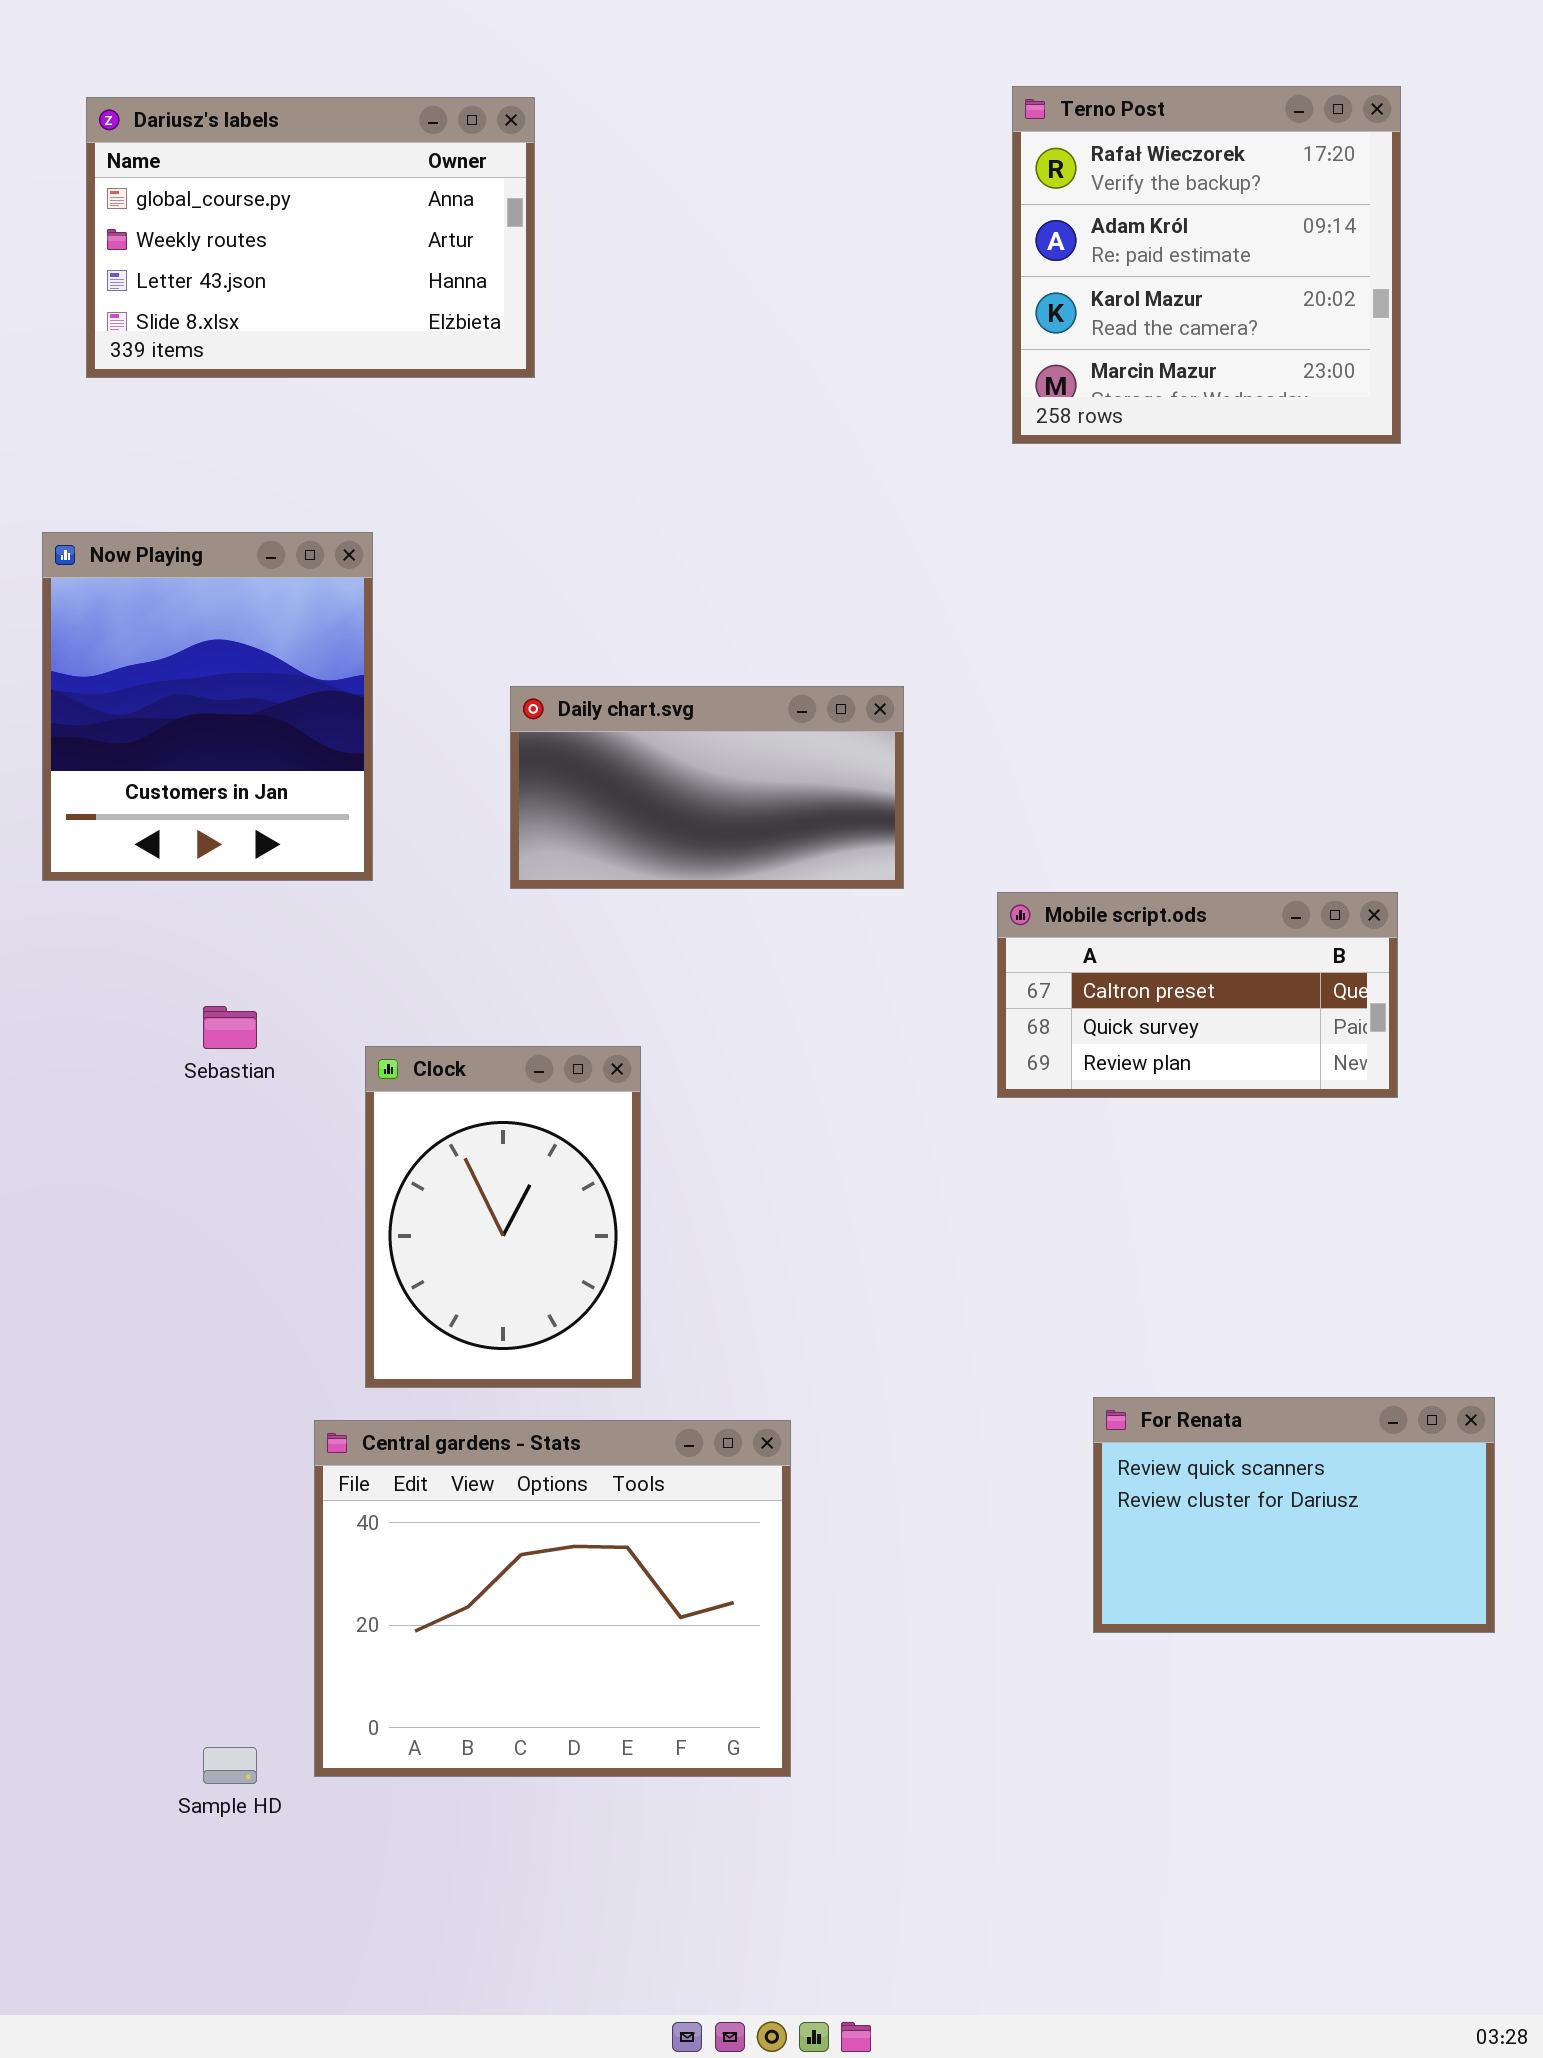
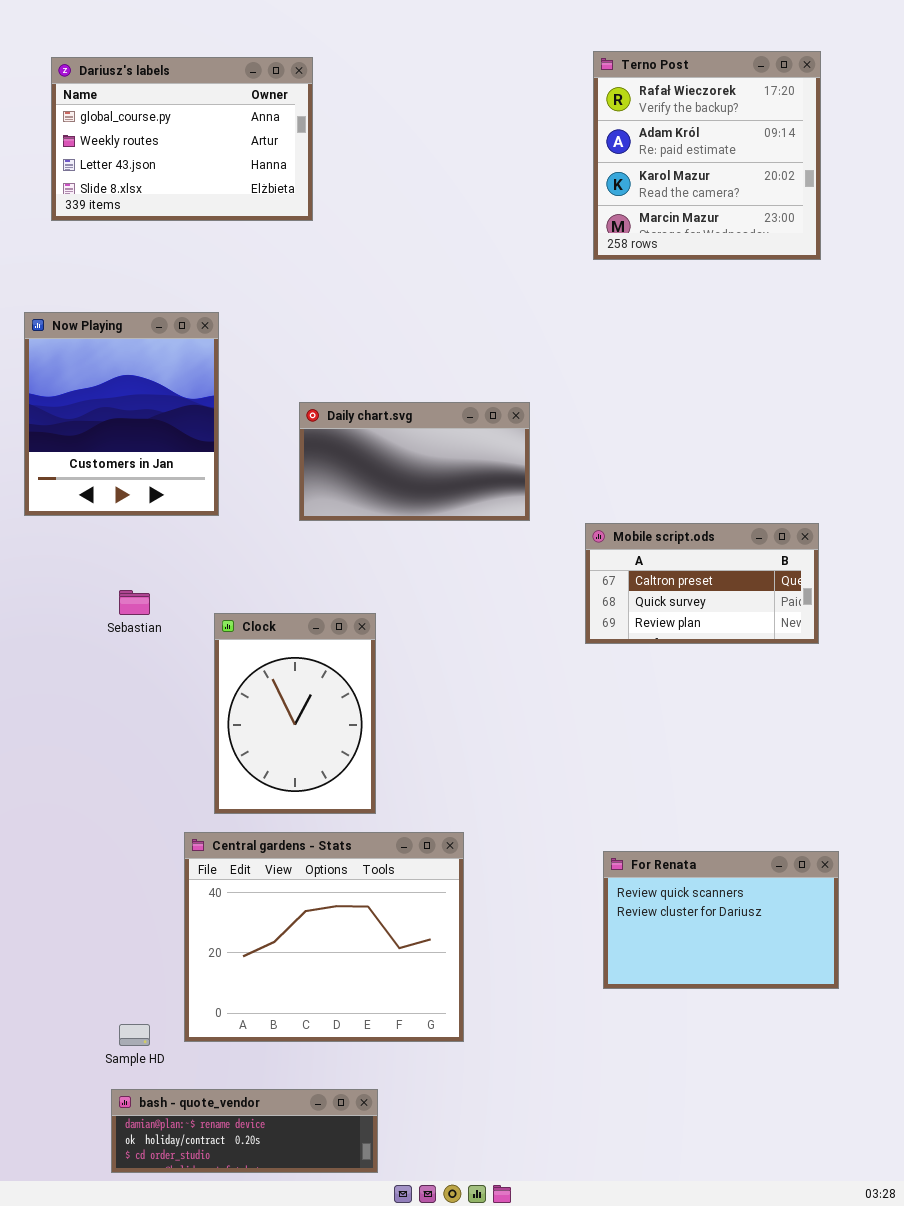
For Renata: [1093,1397,1495,1633] -> [603,851,839,989], moved
bash - quote_vendor: none -> [111,1089,378,1173], opened

